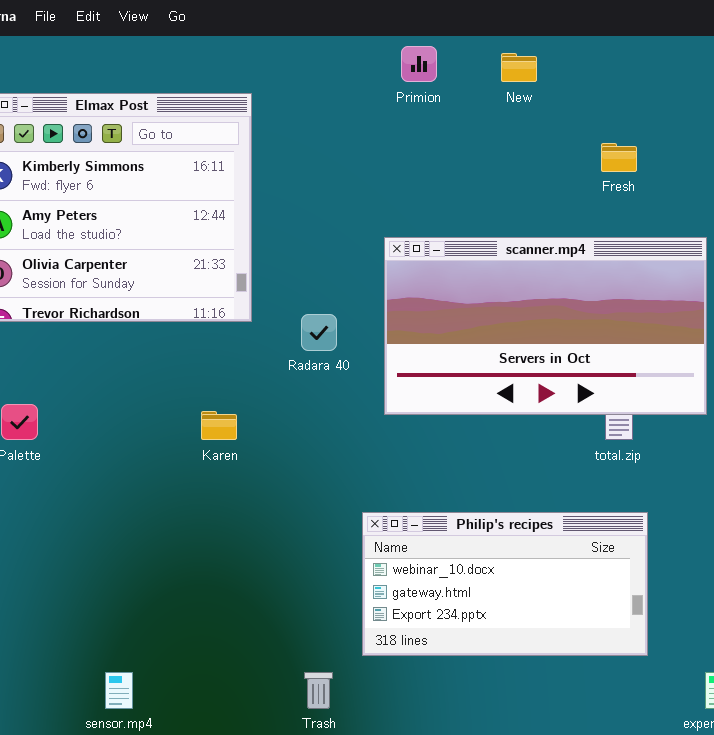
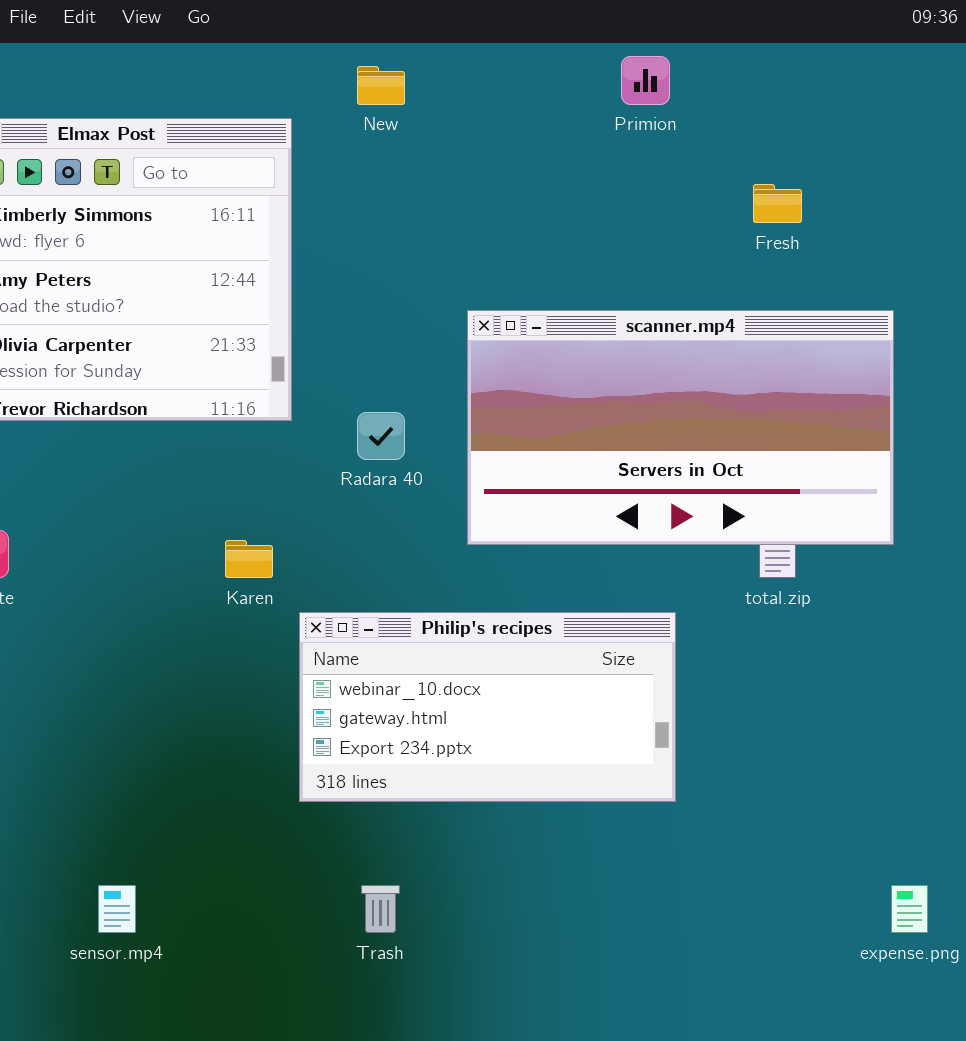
Primion: [401,46,437,82] -> [621,56,670,105], moved
New: [501,53,537,82] -> [357,66,405,105], moved
Philip's recipes: [362,512,648,656] -> [299,612,676,802], moved

